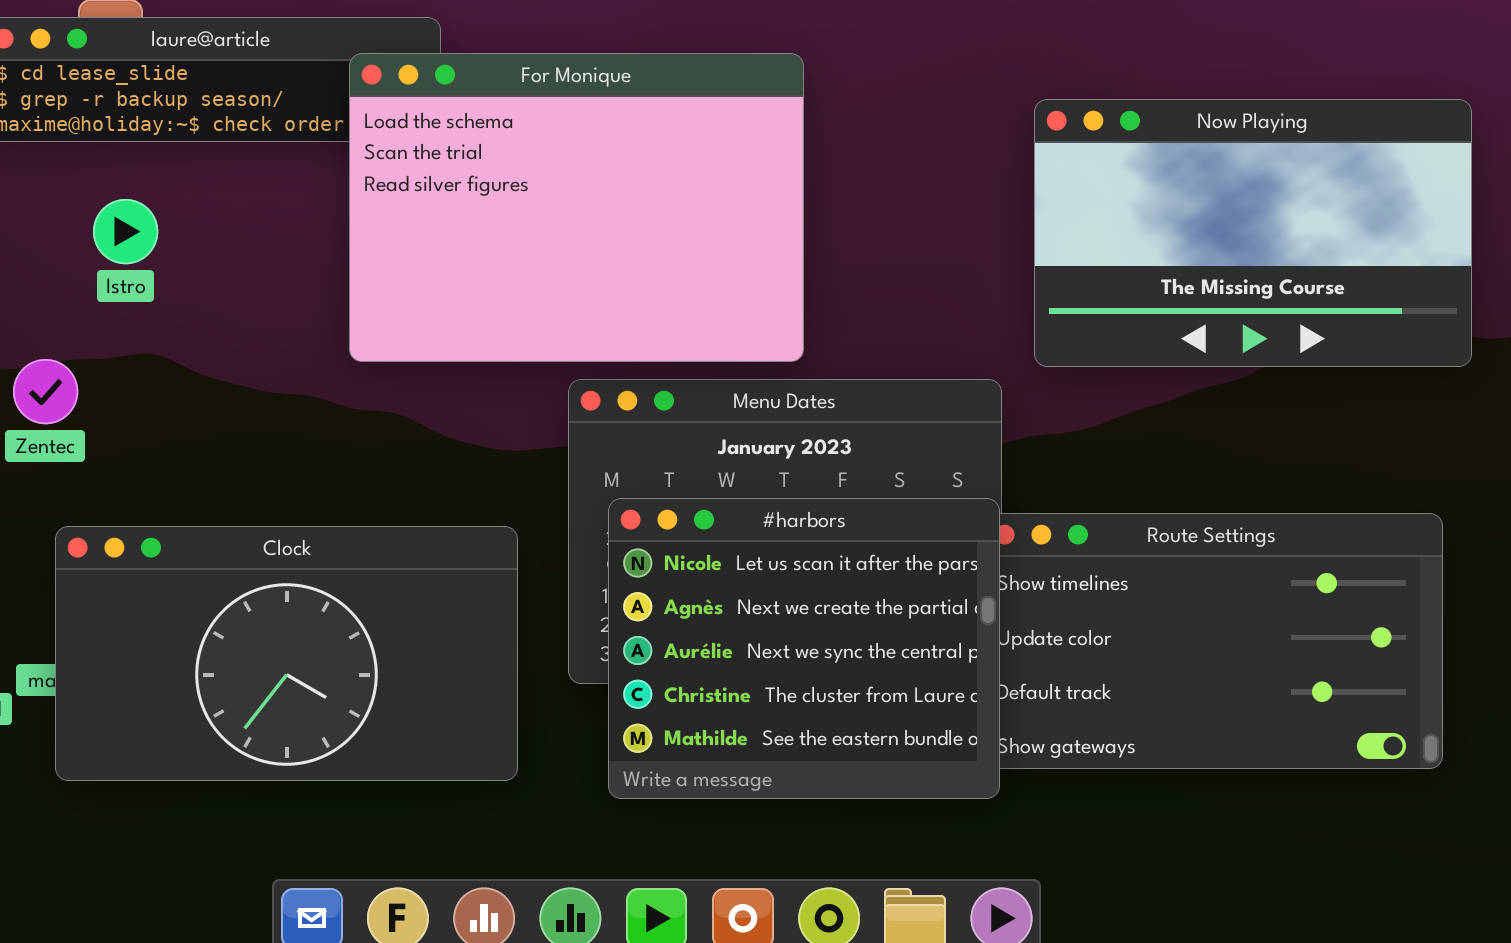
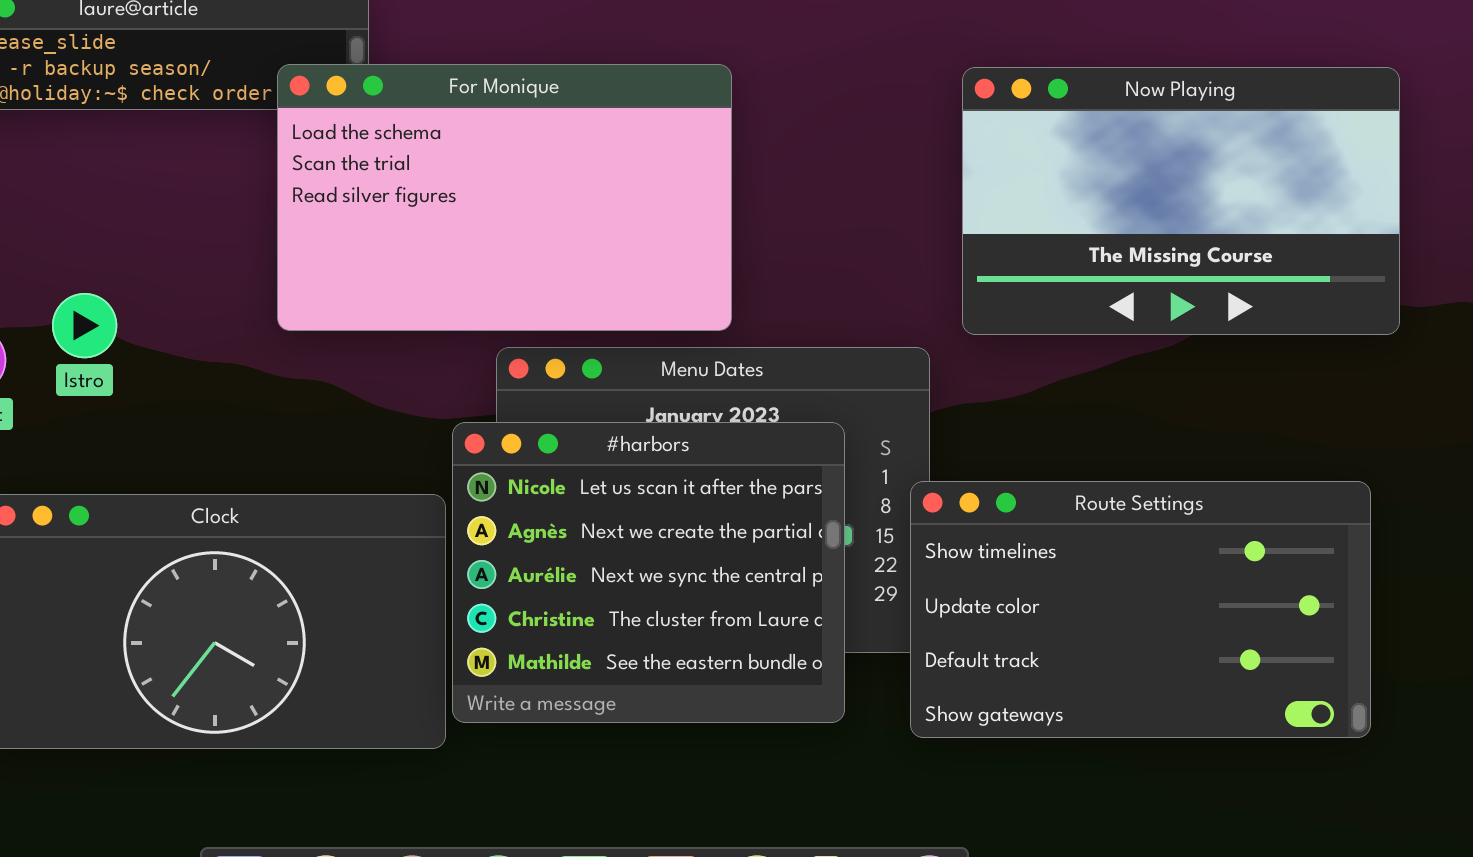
For Monique: [349,53,804,362] -> [277,64,732,331], resized
Istro: [93,199,158,264] -> [52,293,117,358], moved
#harbors: [608,498,1000,799] -> [452,422,845,723], moved

